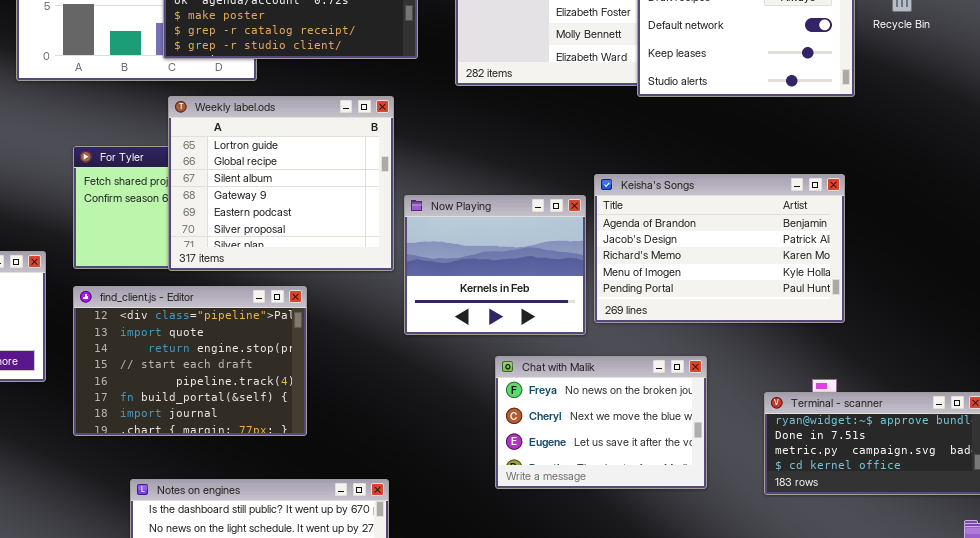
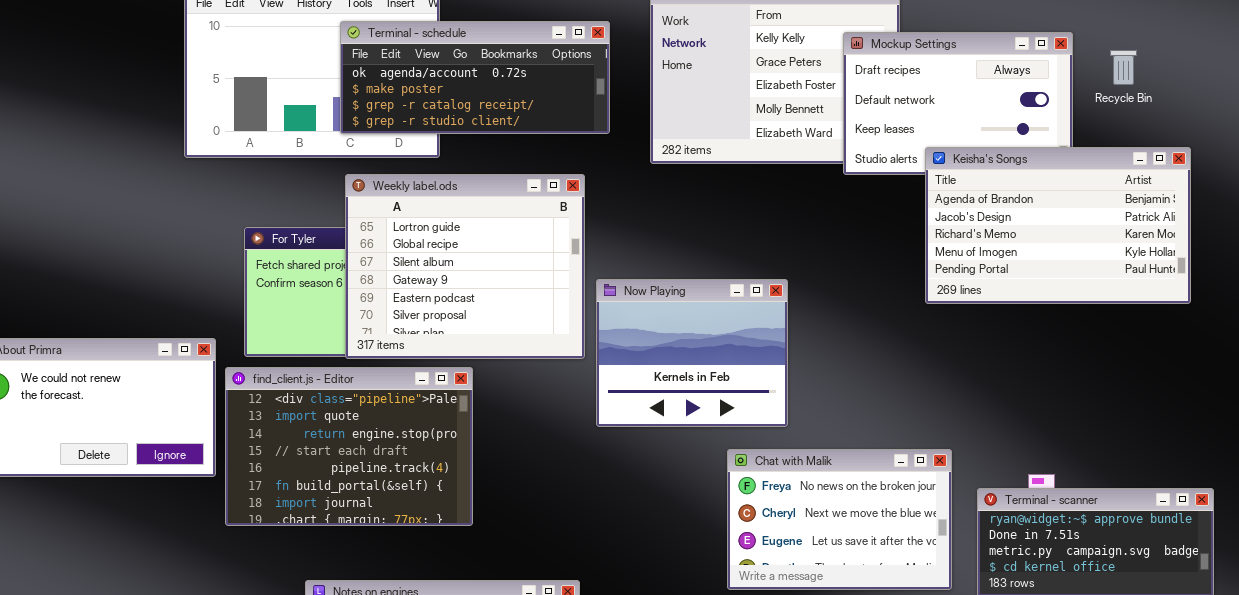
Keisha's Songs: [594,174,845,323] -> [925,147,1191,304], moved
find_client.js - Editor: [73,286,307,436] -> [225,367,473,526], moved
Chat with Malik: [495,356,707,489] -> [727,449,952,590], moved

